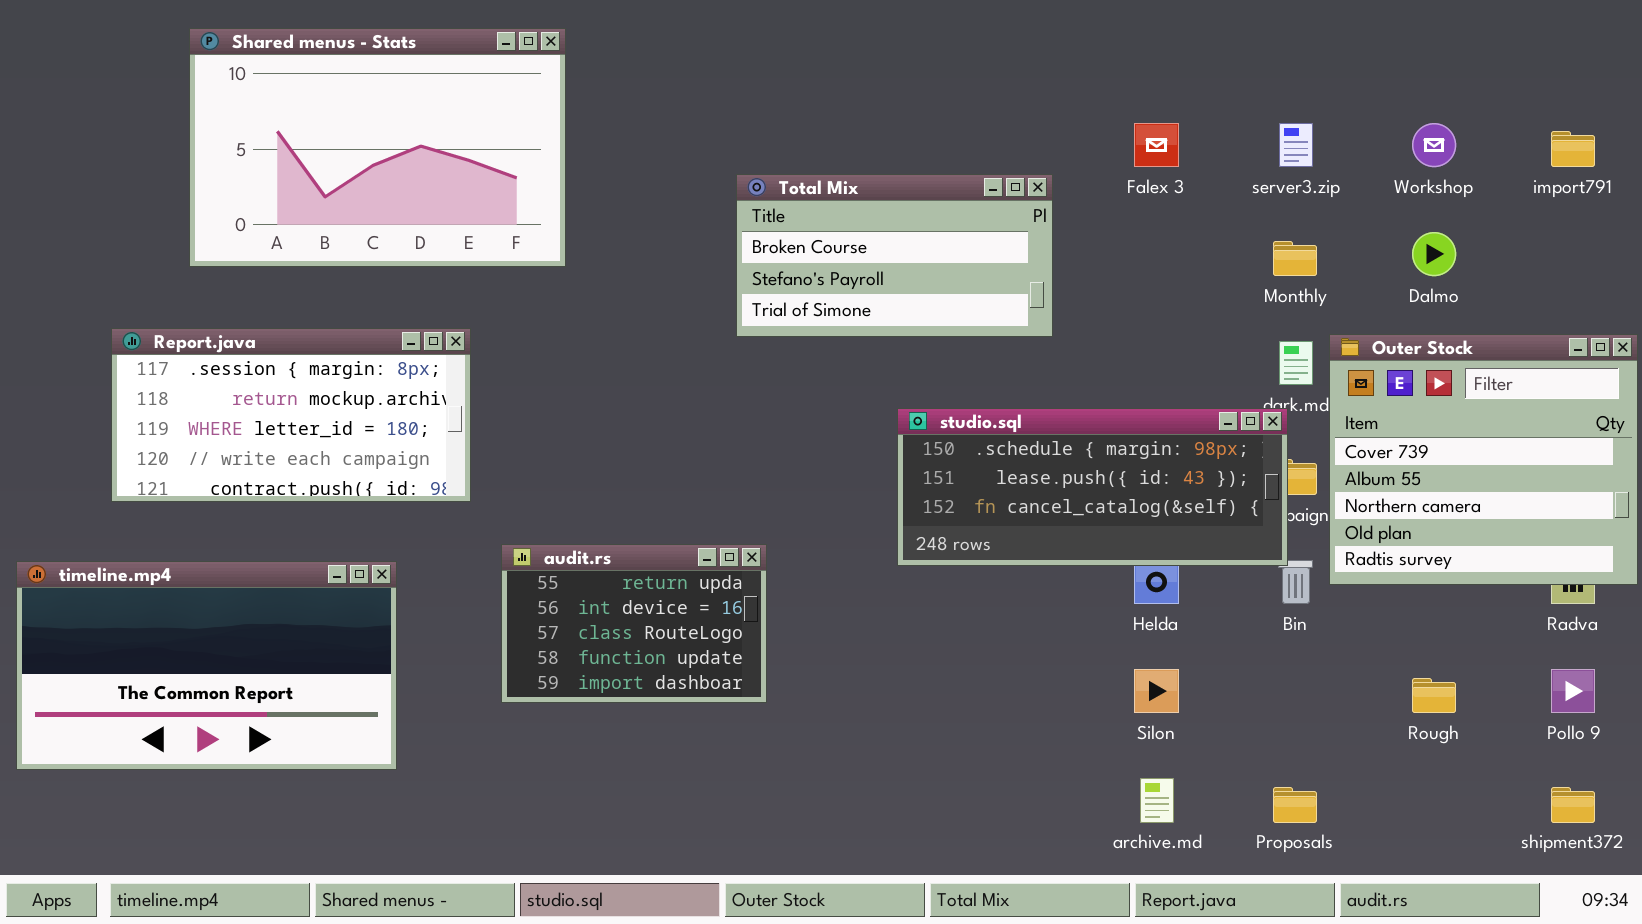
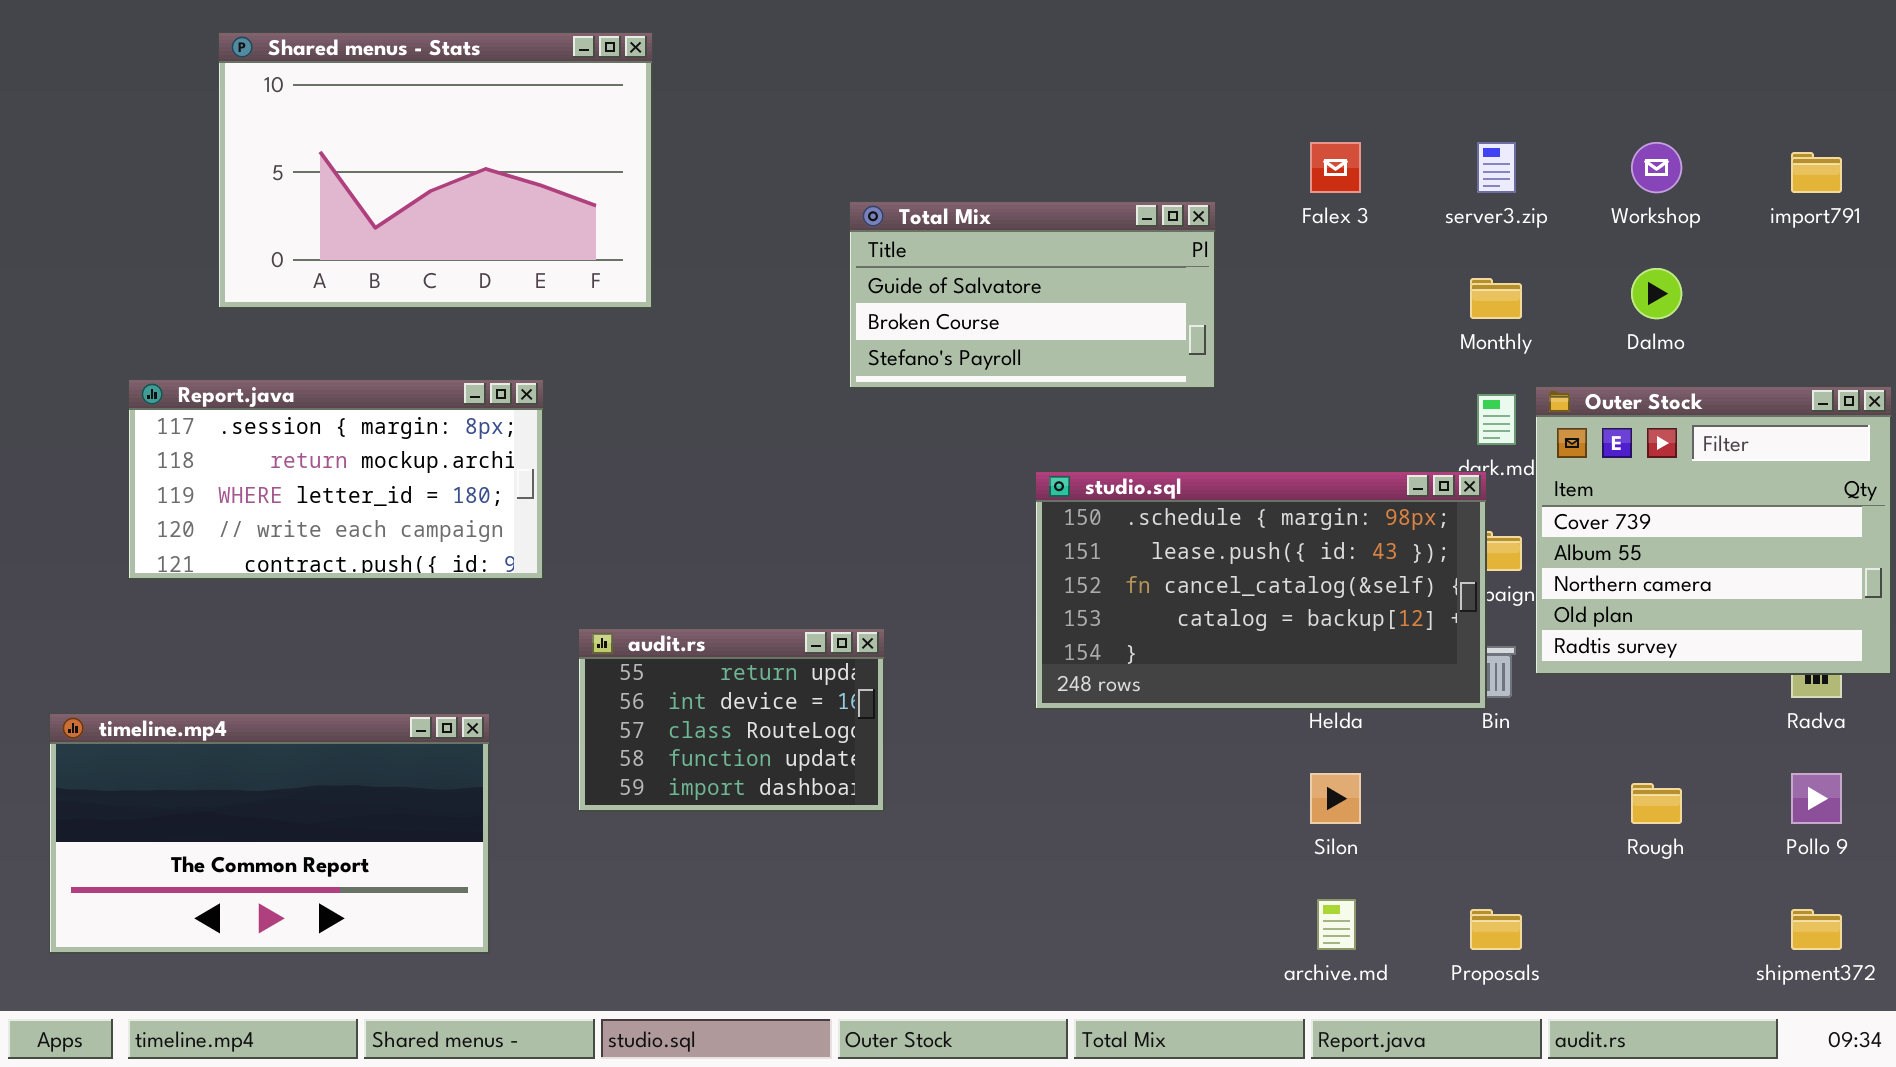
Total Mix: [736,174,1053,337] -> [849,201,1216,389], scrolled up 1 row
studio.sql: [897,408,1288,566] -> [1035,471,1487,710], resized
timeline.mp4: [16,561,397,770] -> [49,713,490,954], moved

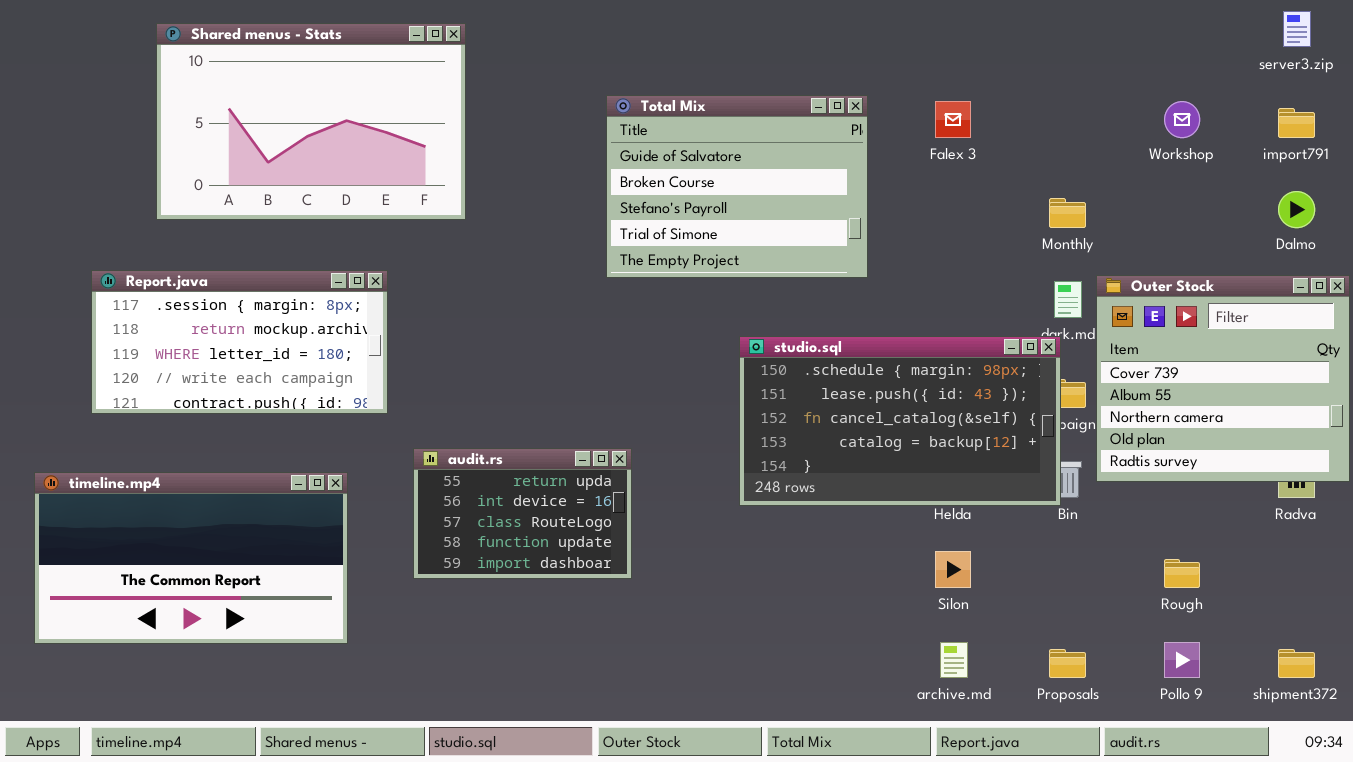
server3.zip: [1477,142,1516,193] -> [1283,11,1311,47], moved
Total Mix: [849,201,1216,389] -> [606,95,868,278], resized
Dalmo: [1631,268,1682,319] -> [1278,191,1315,228], moved
timeline.mp4: [49,713,490,954] -> [34,472,348,644], moved
Pollo 9: [1791,773,1842,824] -> [1164,642,1200,678], moved

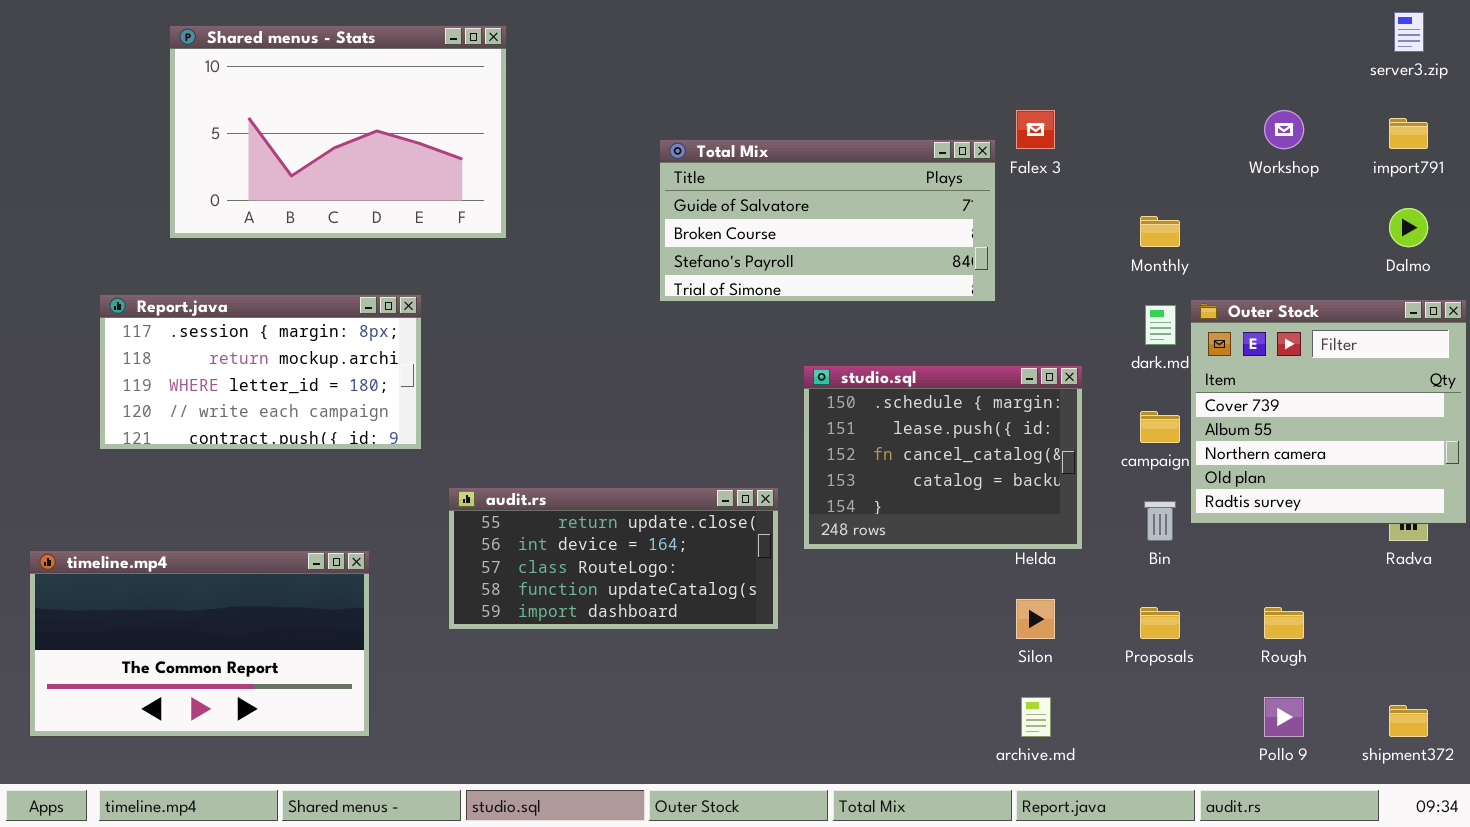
Total Mix: [606,95,868,278] -> [659,139,996,302], resized
studio.sql: [739,336,1061,506] -> [803,365,1083,550], resized
audit.rs: [413,448,632,579] -> [448,487,779,630], resized
timeline.mp4: [34,472,348,644] -> [29,550,370,737], moved
Proposals: [1049,649,1086,678] -> [1140,607,1180,639], moved

